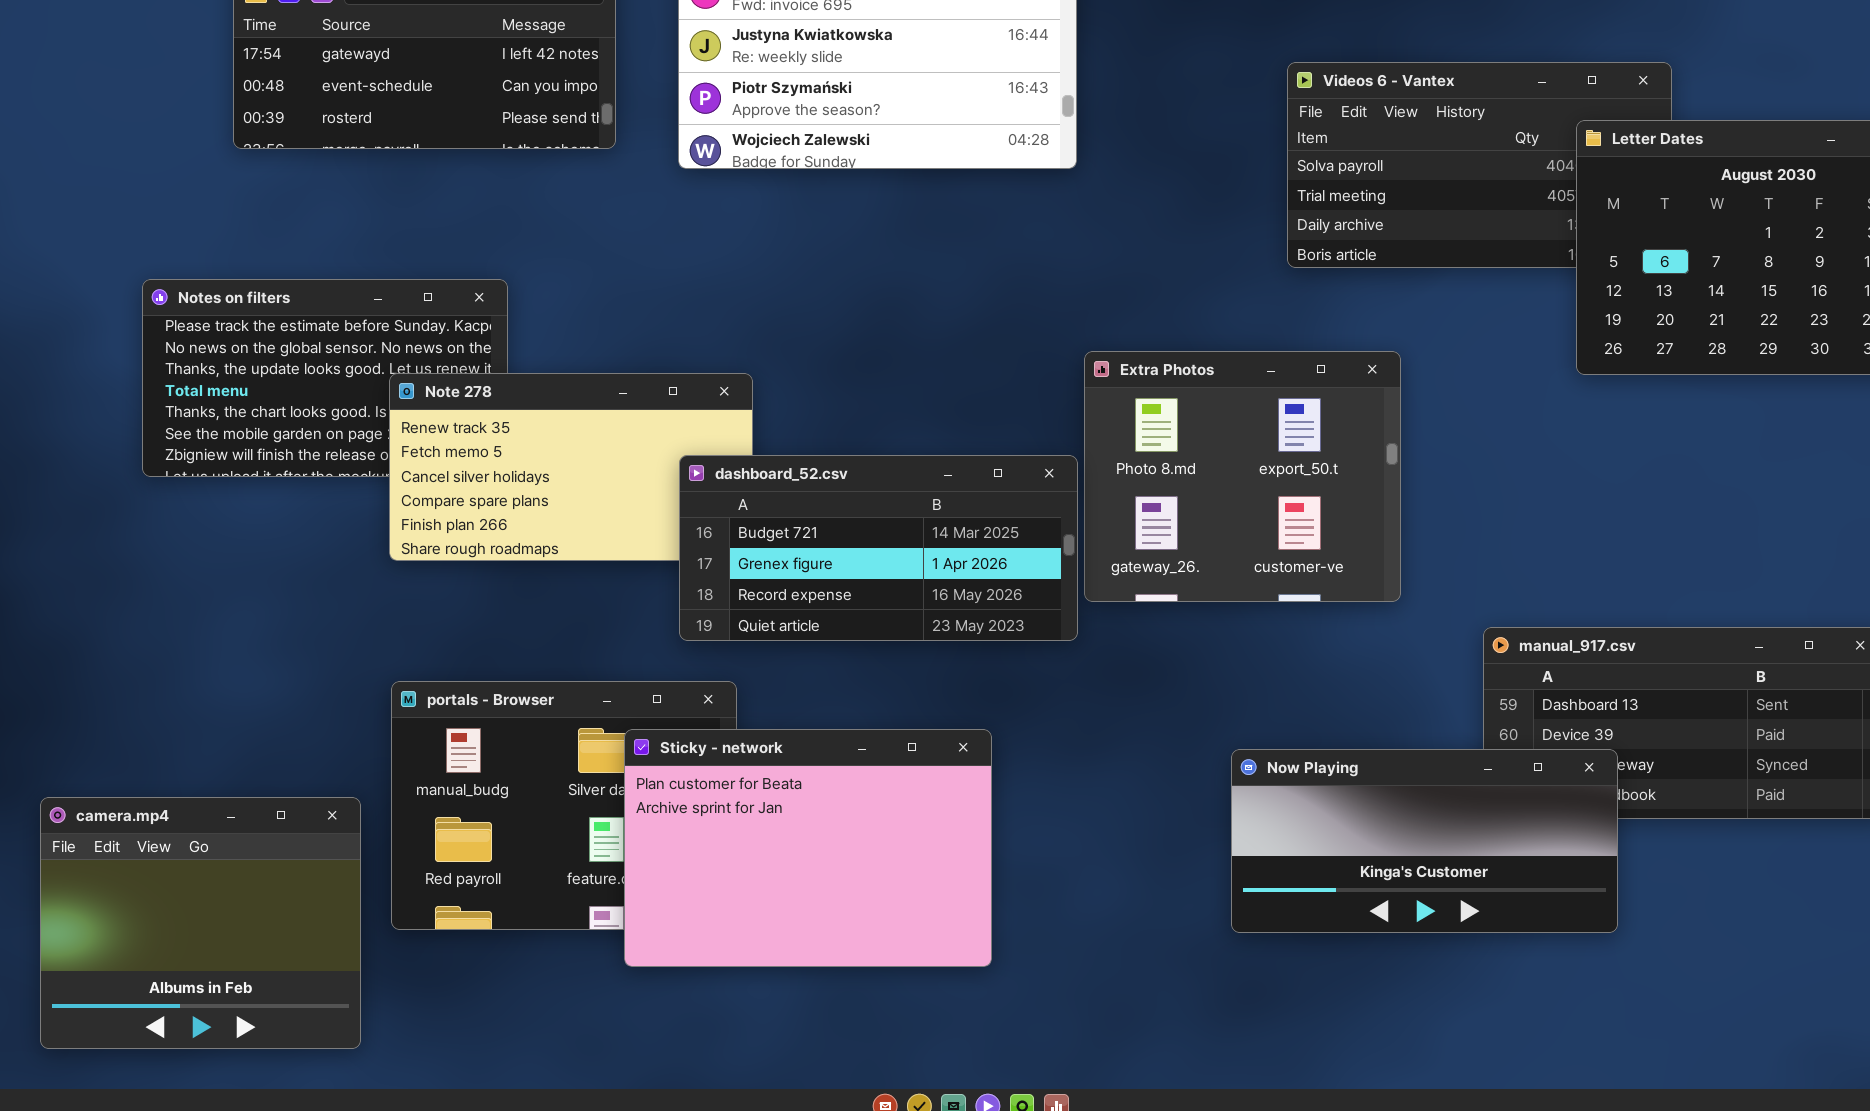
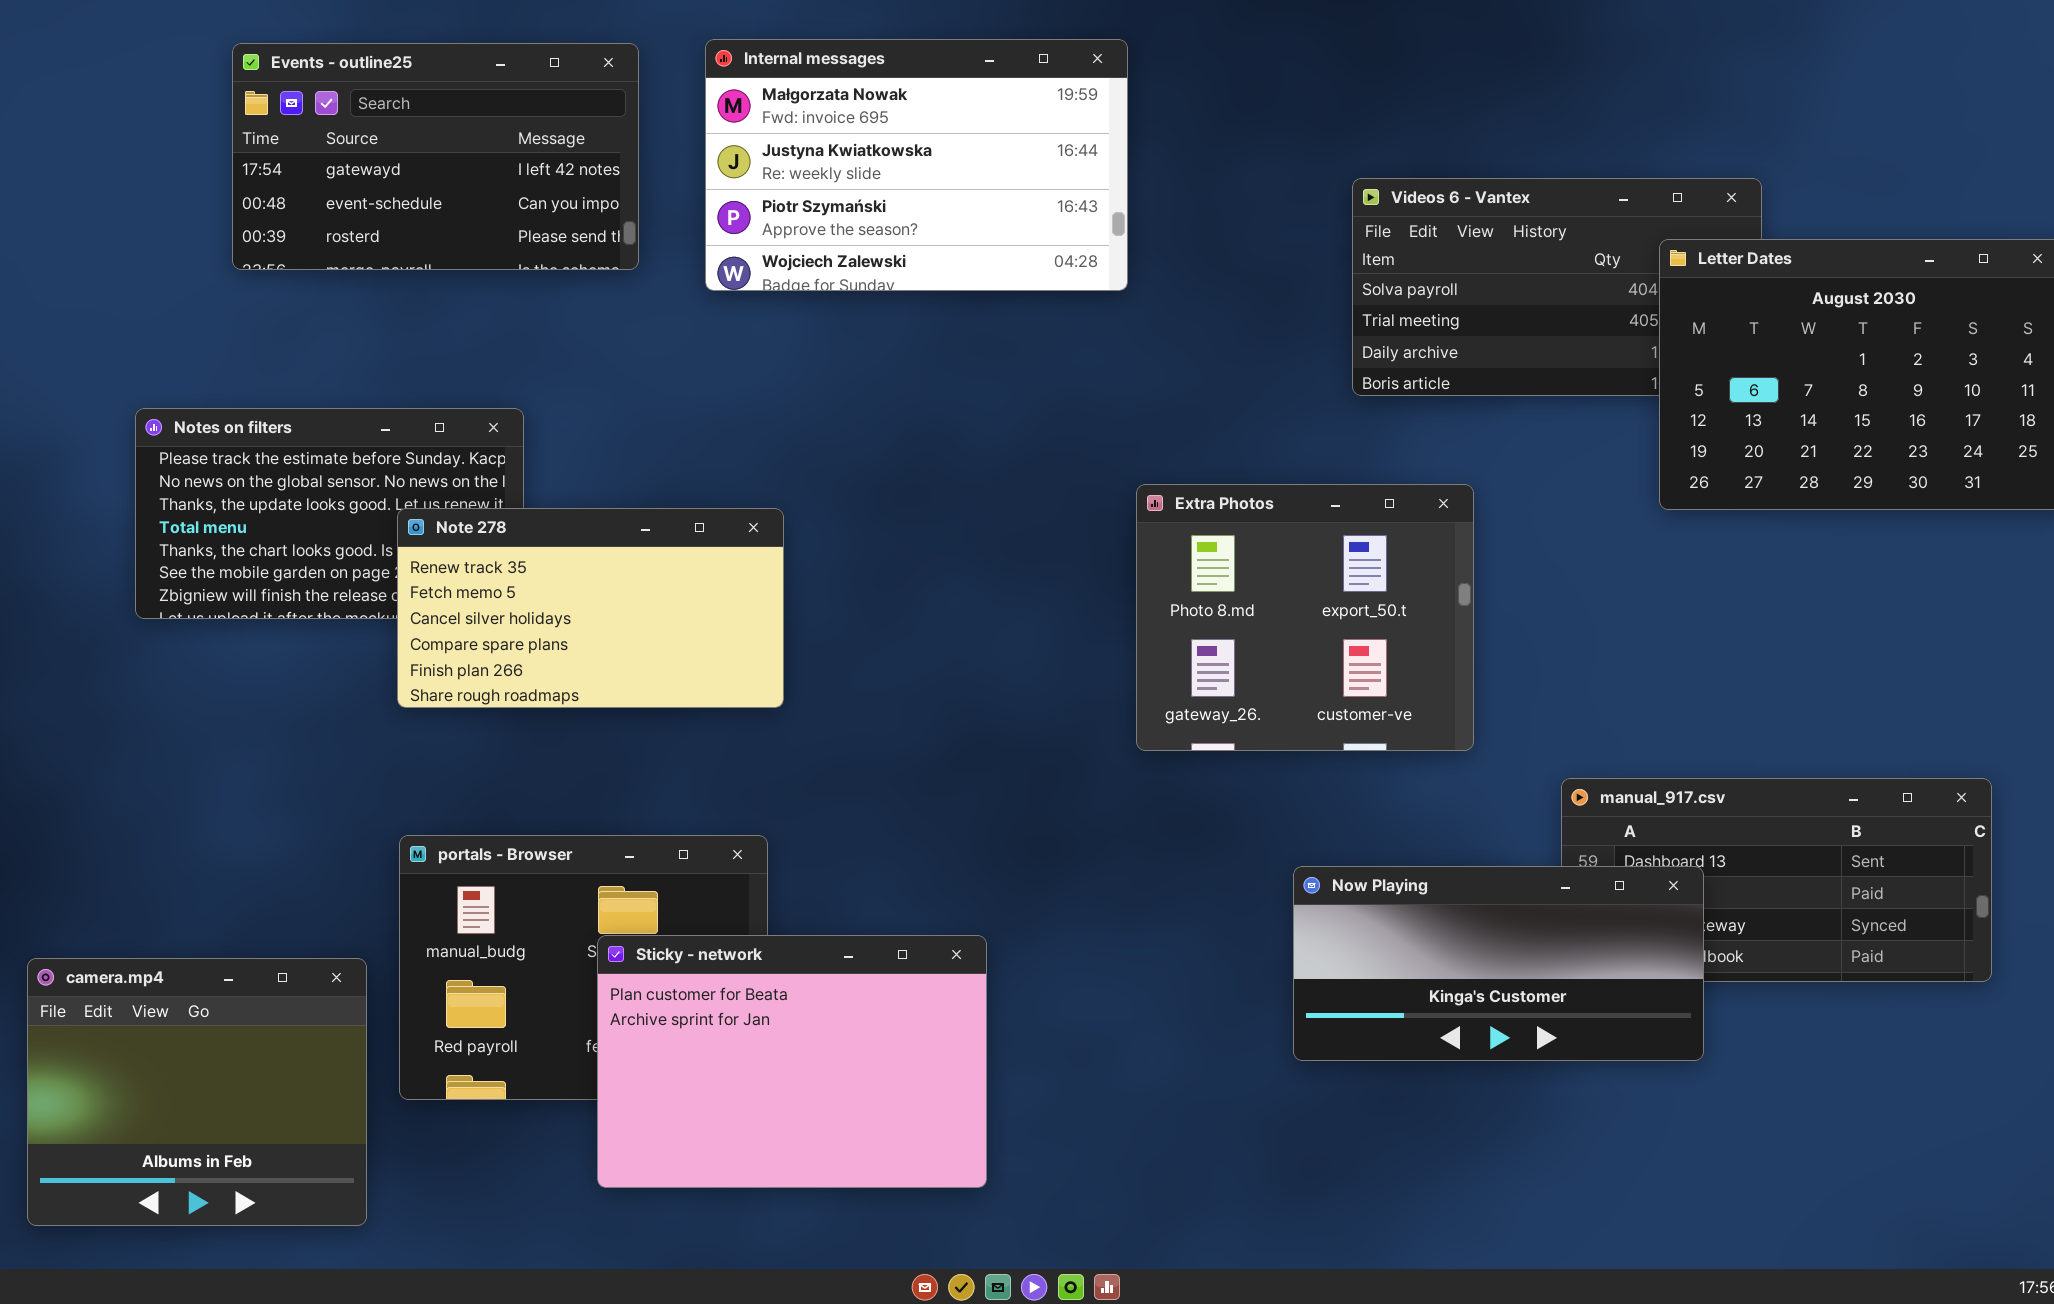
dashboard_52.csv: [679,455,1078,641] -> none, closed
Sticky - network: [624,729,992,967] -> [597,935,987,1188], moved
Now Playing: [1231,749,1618,933] -> [1293,866,1704,1061], moved

